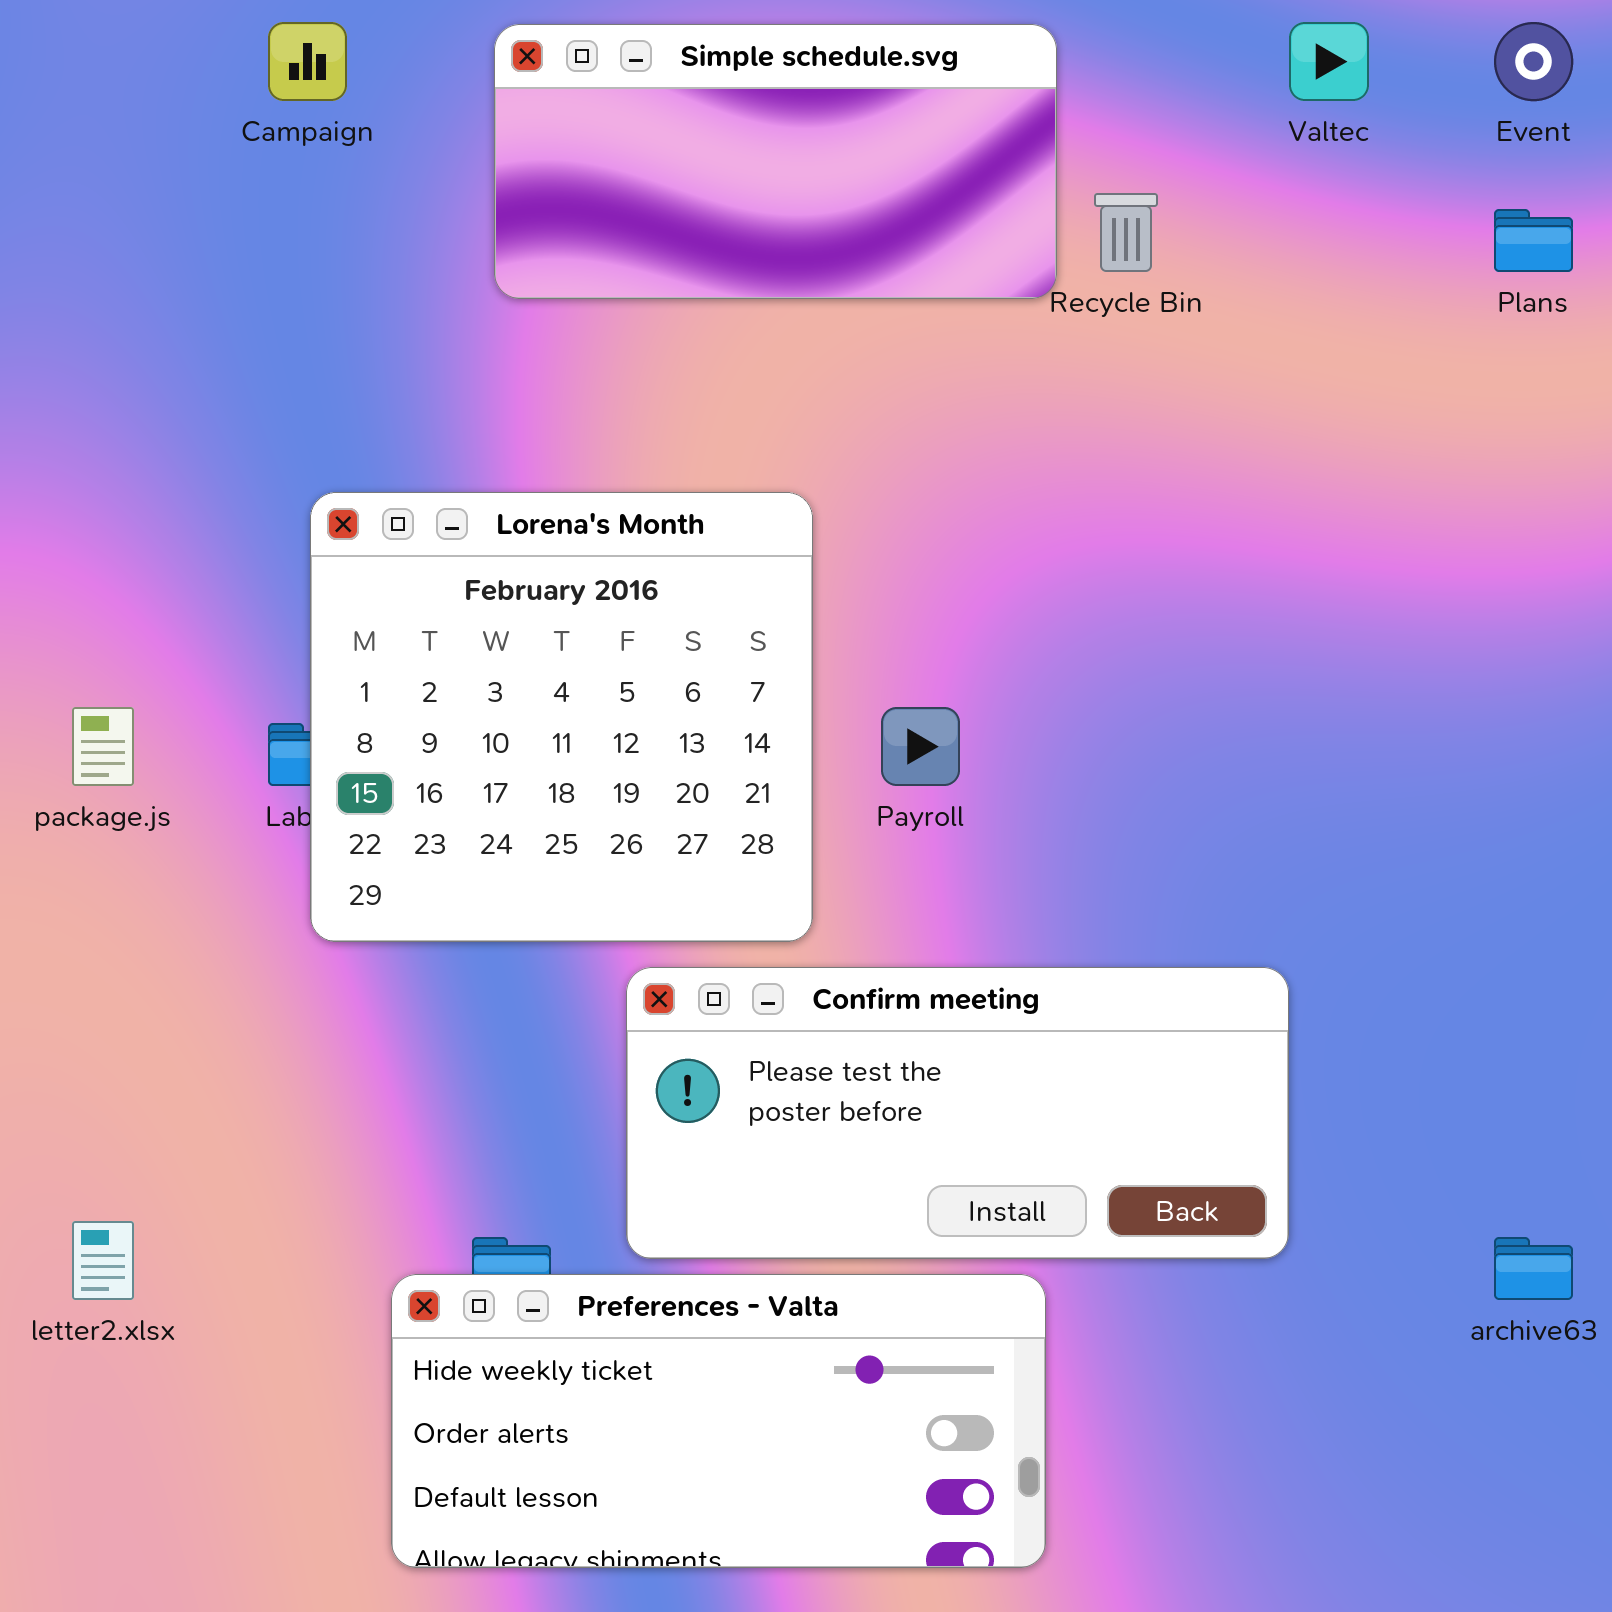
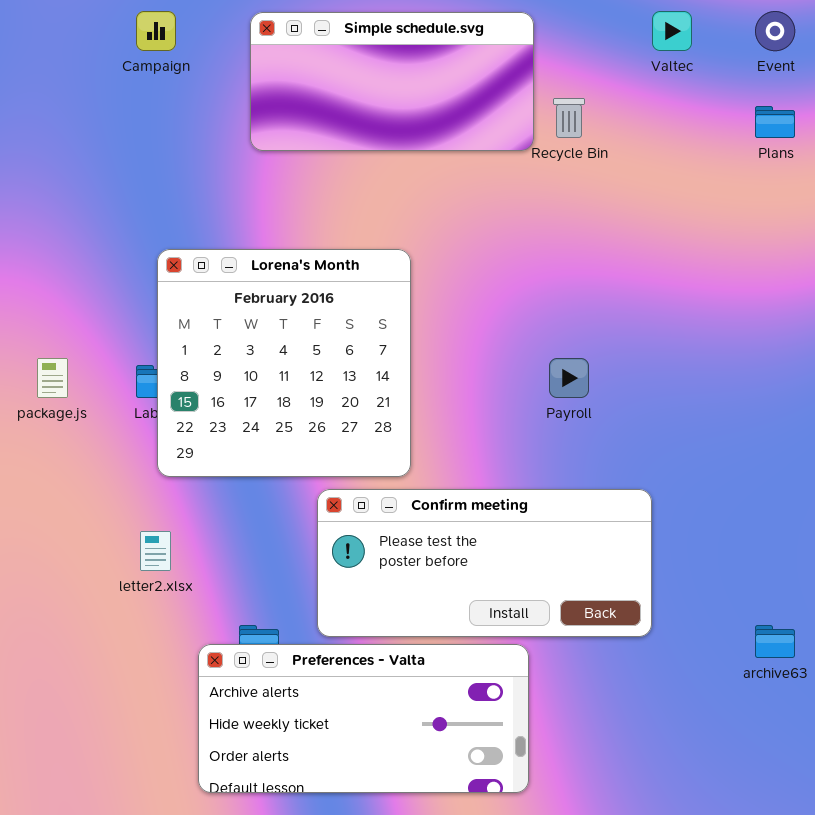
Payroll: [881,707,960,786] -> [549,358,589,398], moved
letter2.xlsx: [72,1221,134,1300] -> [140,531,171,571], moved
Preferences - Valta: [391,1274,1046,1568] -> [198,644,529,793], scrolled up 1 row

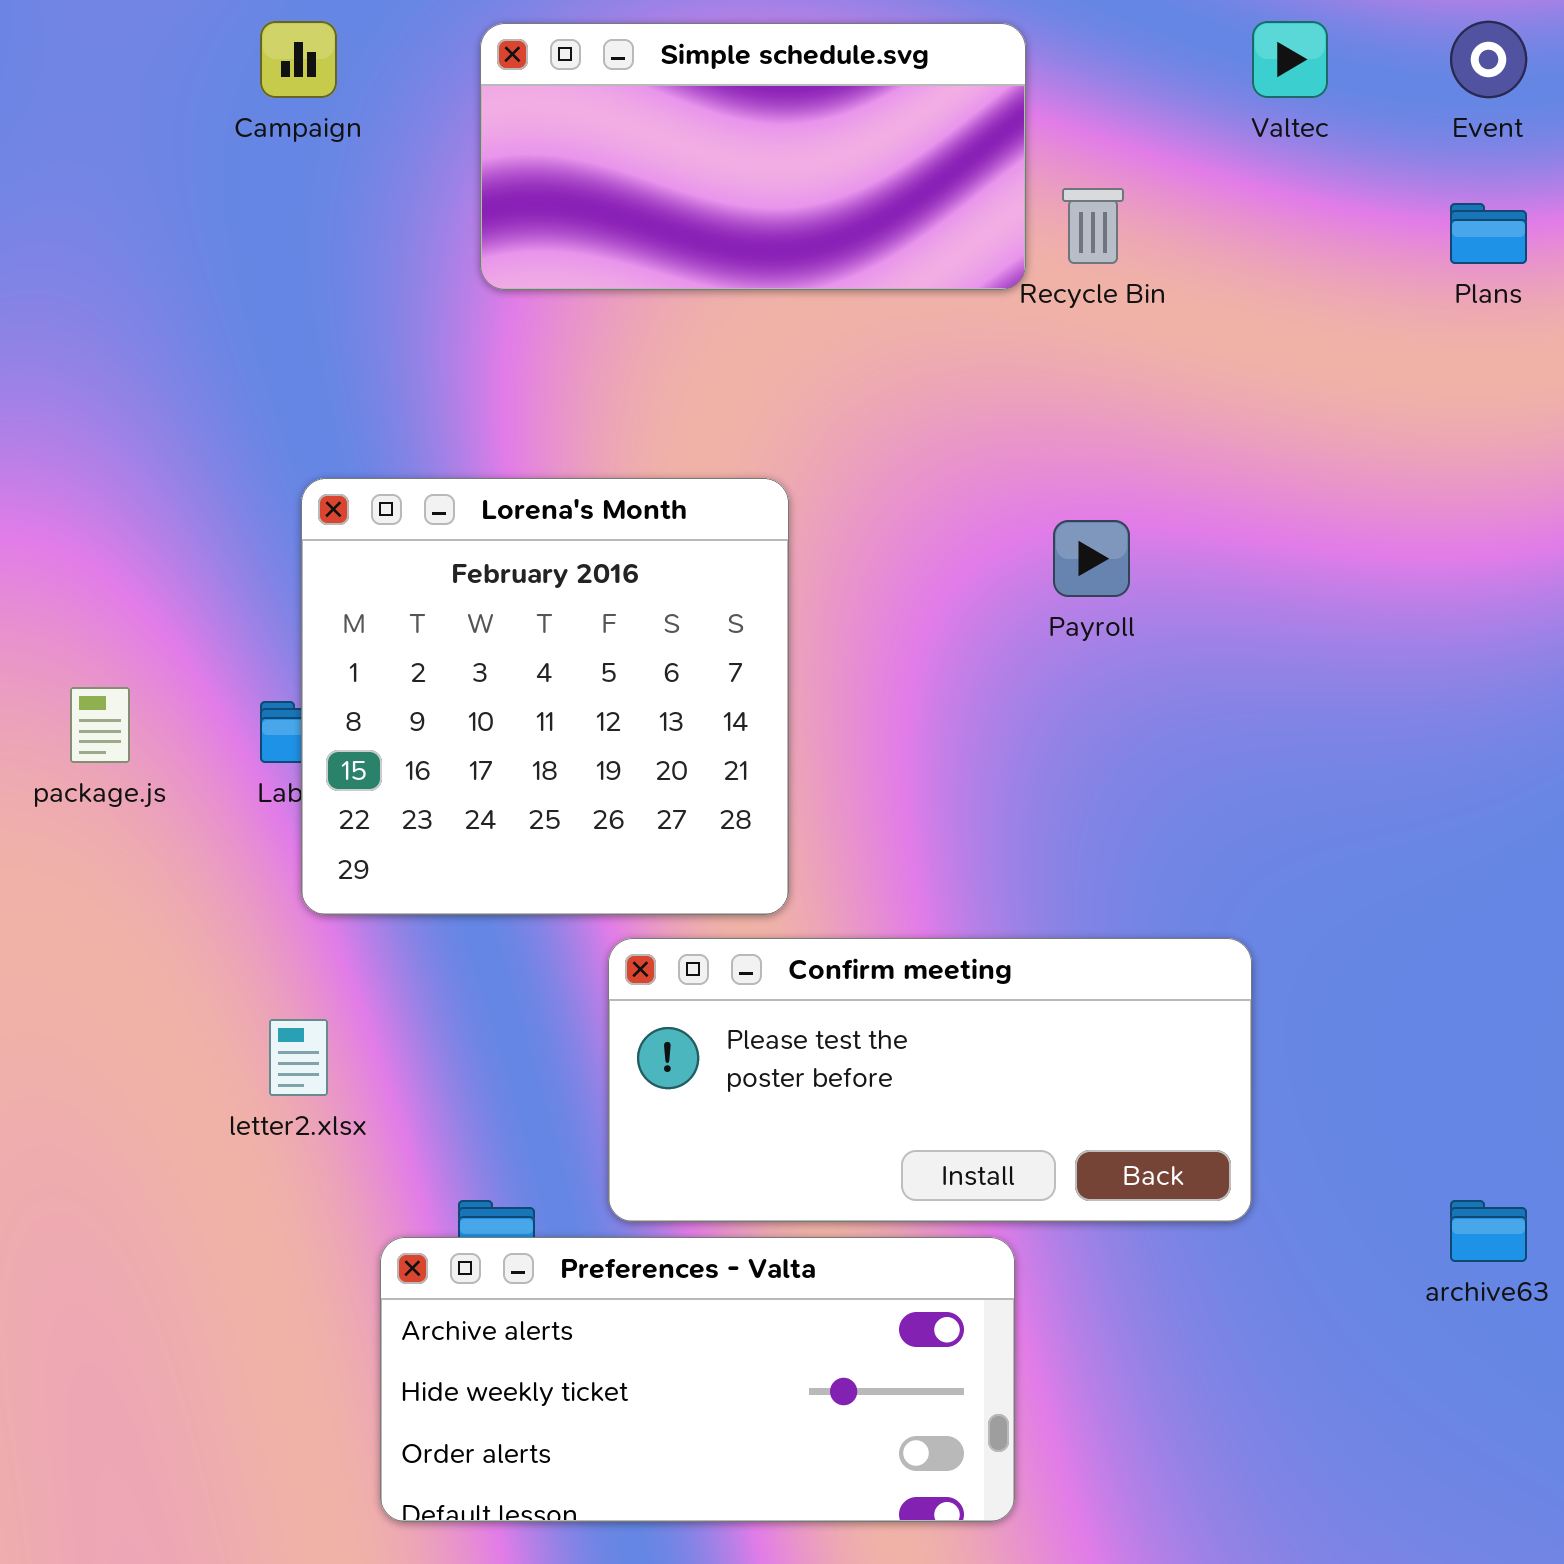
Payroll: [549,358,589,398] -> [1053,520,1130,597], moved

